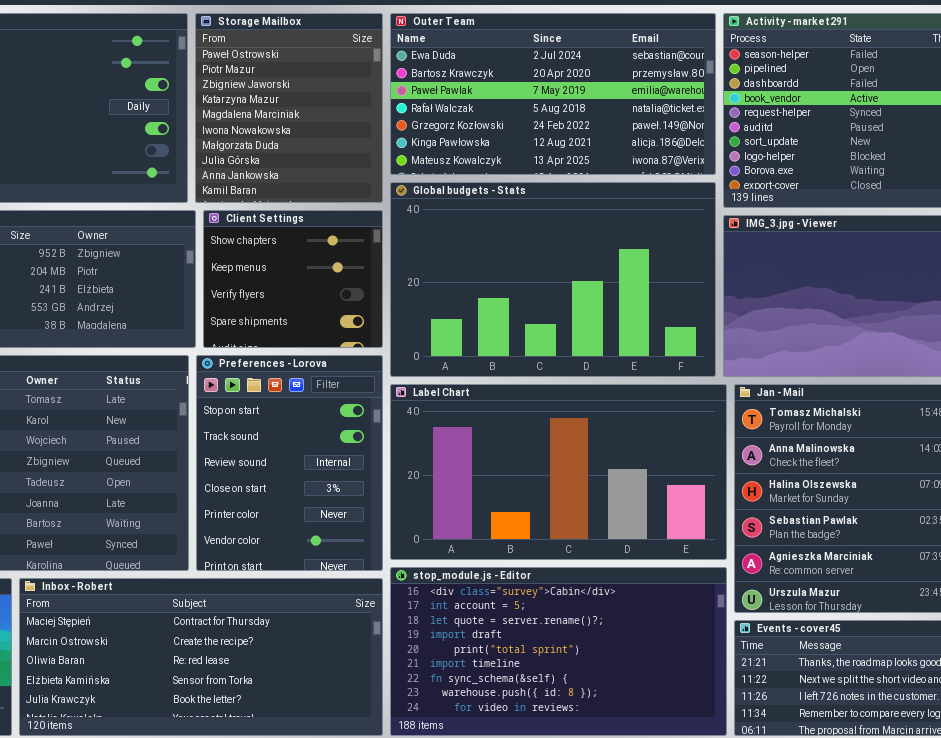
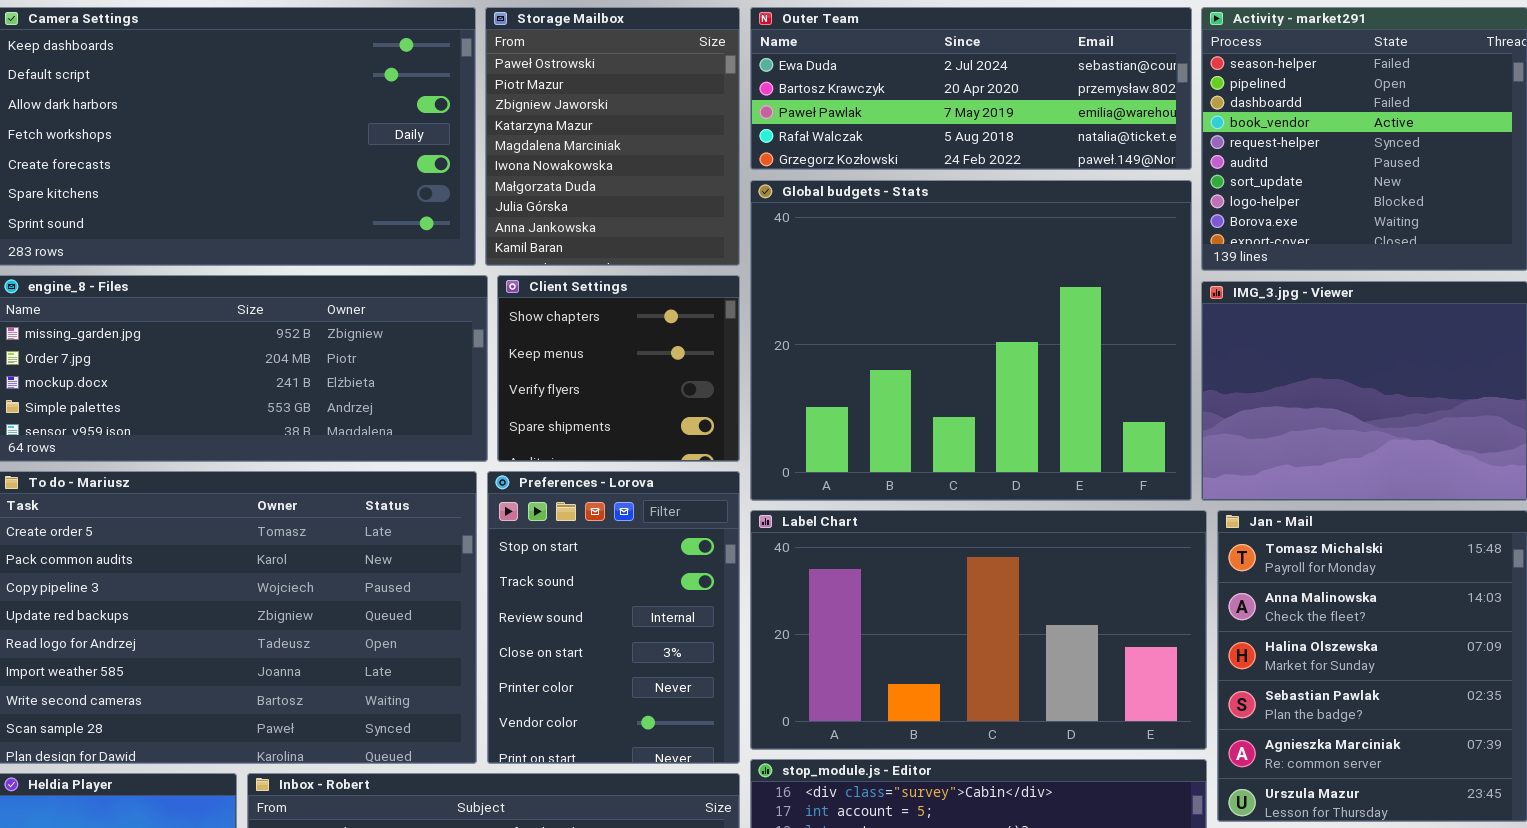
Outer Team: [390,13,716,175] -> [750,7,1192,170], resized
Global budgets - Stats: [390,182,716,377] -> [750,180,1192,501], resized

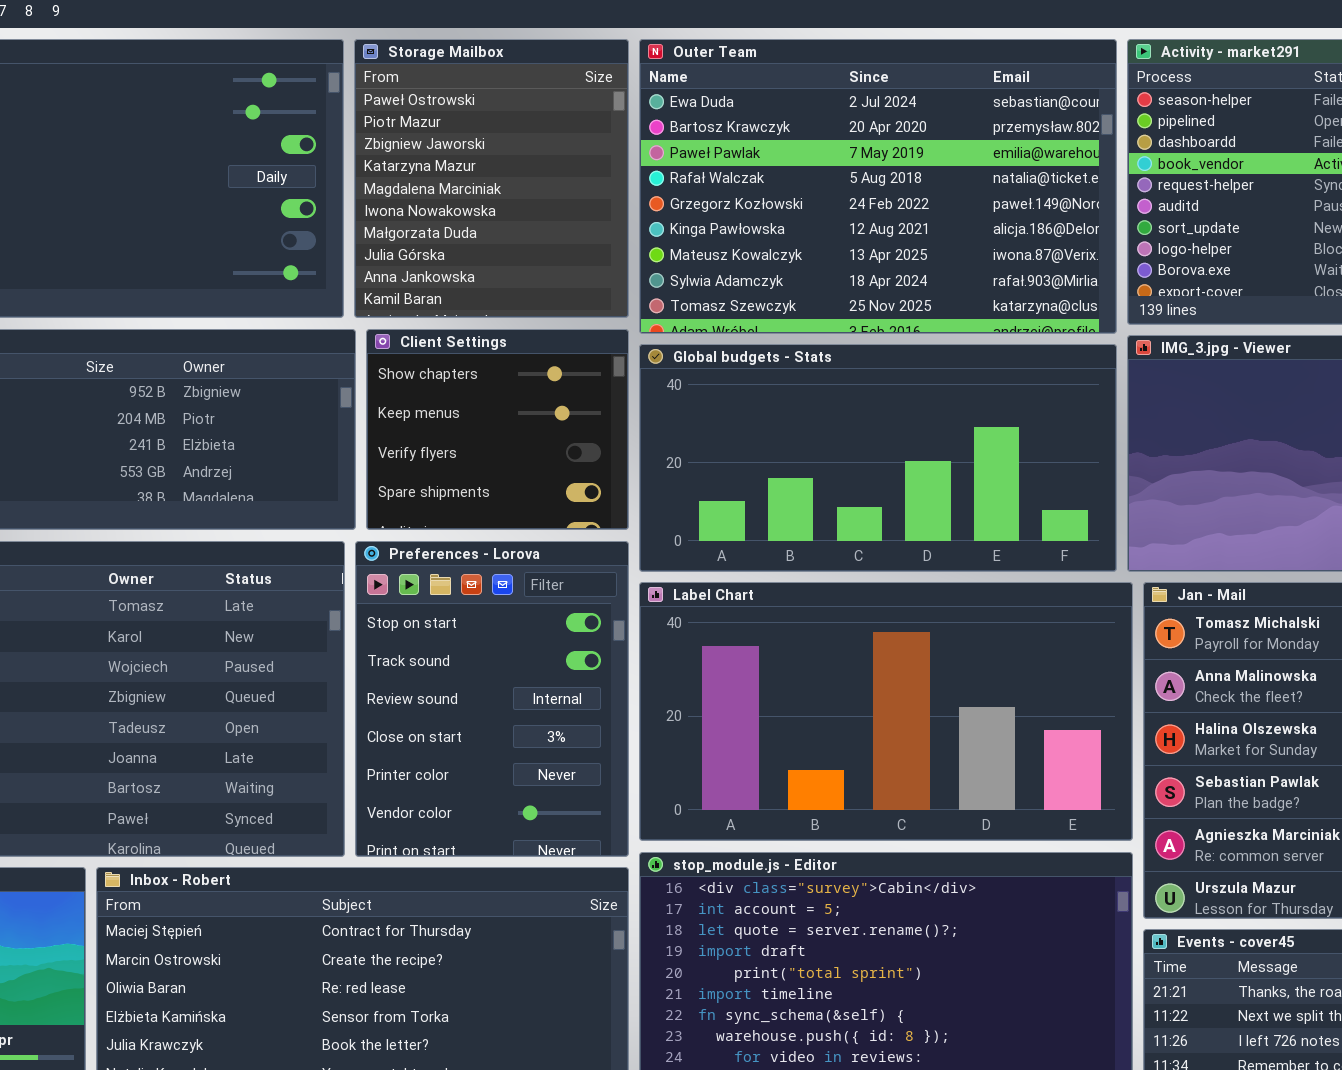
Outer Team: [750,7,1192,170] -> [639,39,1117,334], resized
Global budgets - Stats: [750,180,1192,501] -> [639,344,1117,572], resized

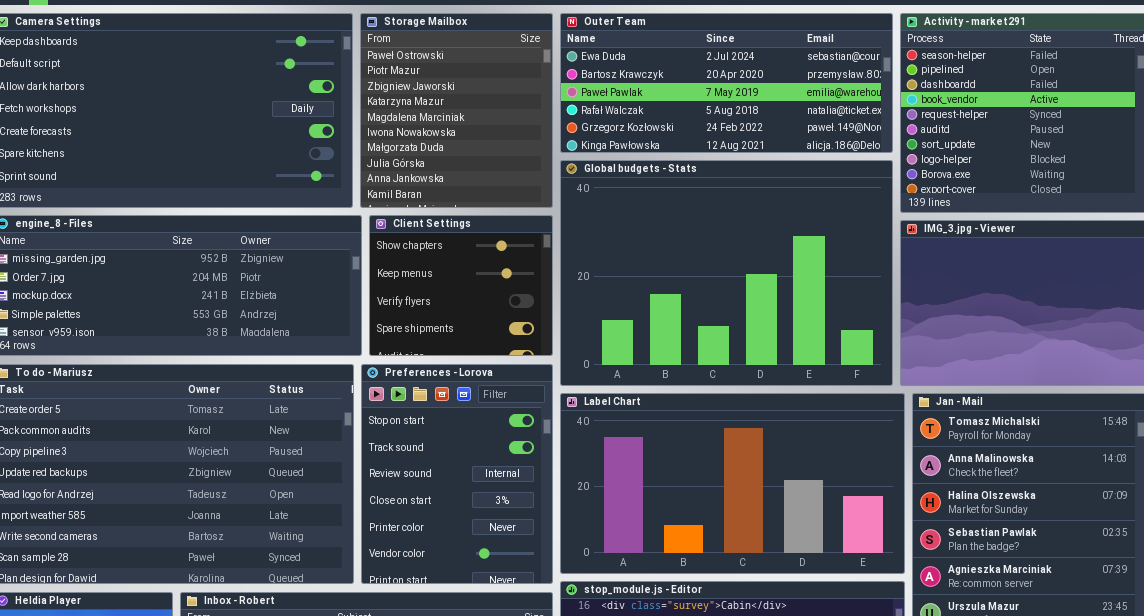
Outer Team: [639,39,1117,334] -> [560,13,893,153], resized
Global budgets - Stats: [639,344,1117,572] -> [560,160,893,386], resized

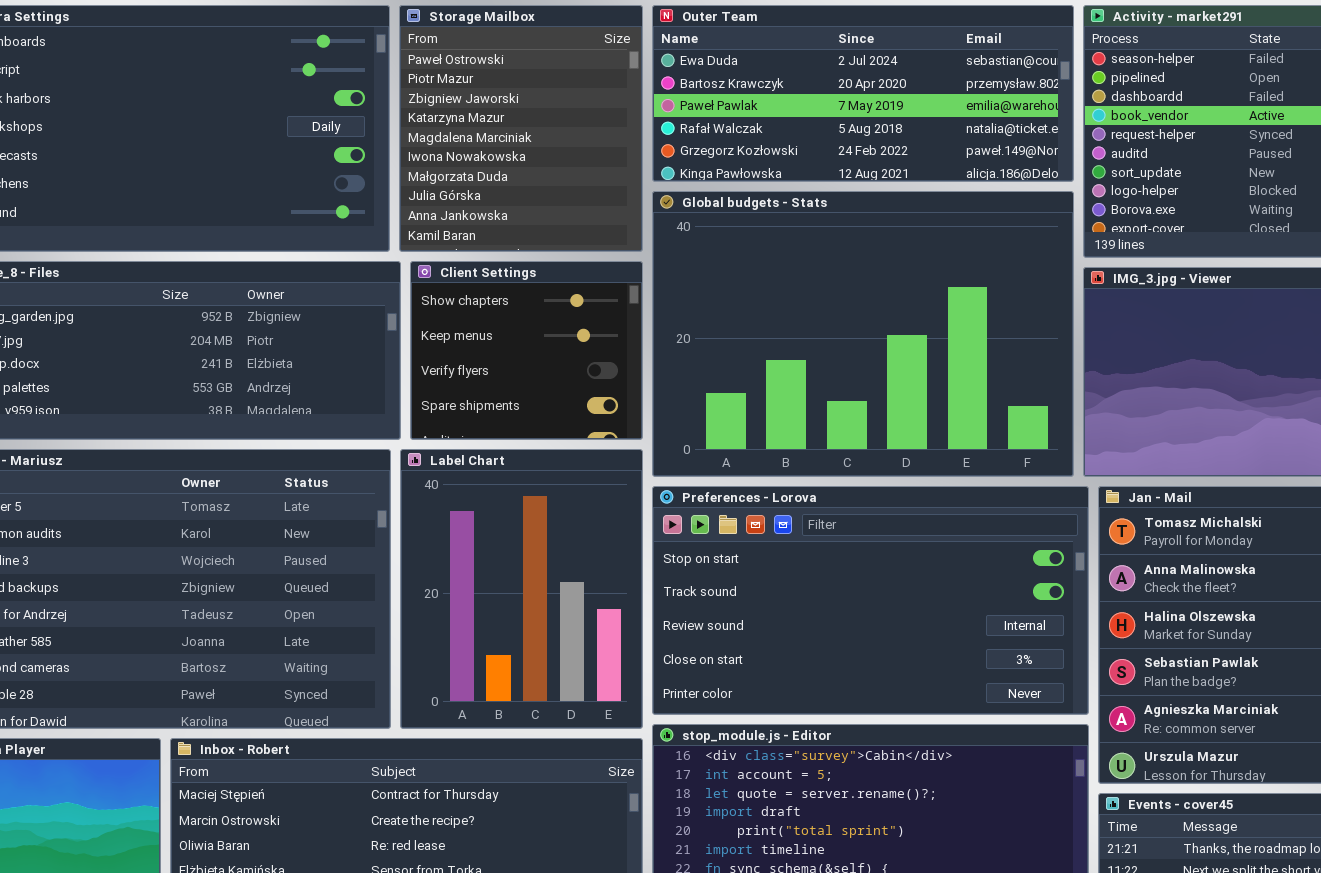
Preferences - Lorova: [361,364,553,584] -> [652,486,1089,715], moved, resized
Label Chart: [560,393,905,574] -> [400,449,643,729], moved, resized

